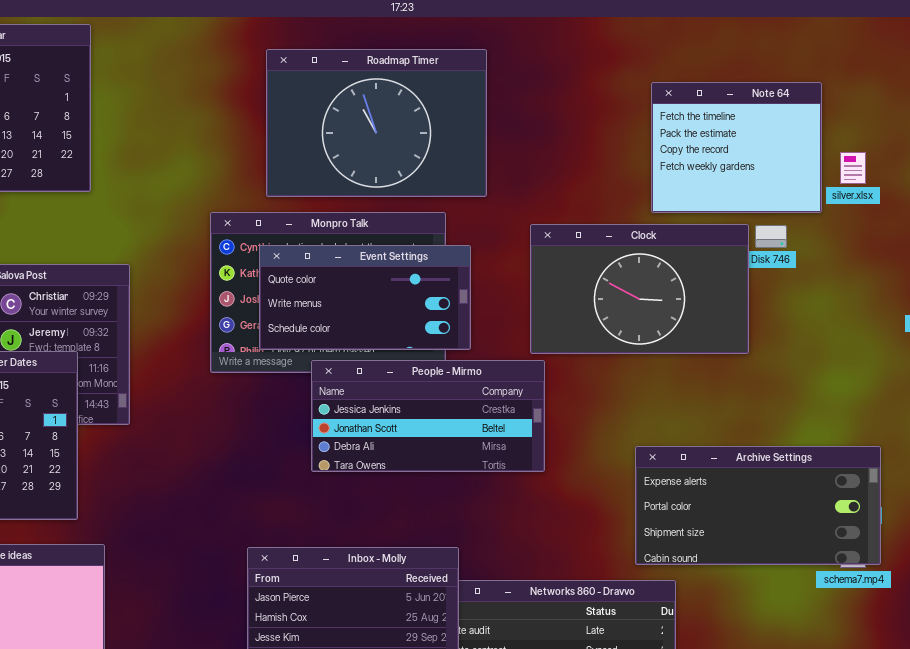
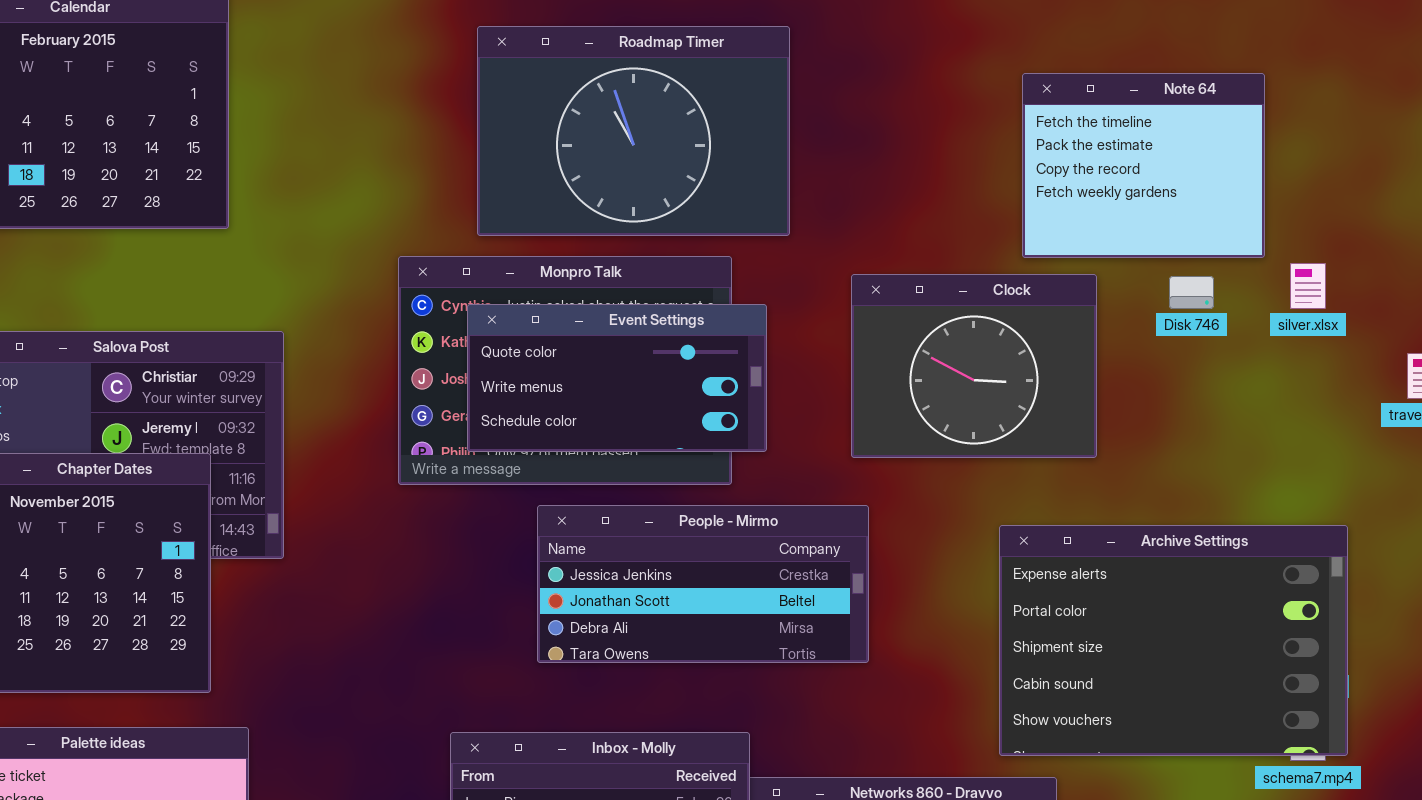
silver.xlsx: [840,152,866,184] -> [1290,263,1326,309], moved
Clock: [530,224,749,354] -> [851,274,1097,458], resized
People - Mirmo: [311,360,545,472] -> [537,505,869,663], moved
Archive Settings: [635,446,881,565] -> [999,525,1348,756], resized

